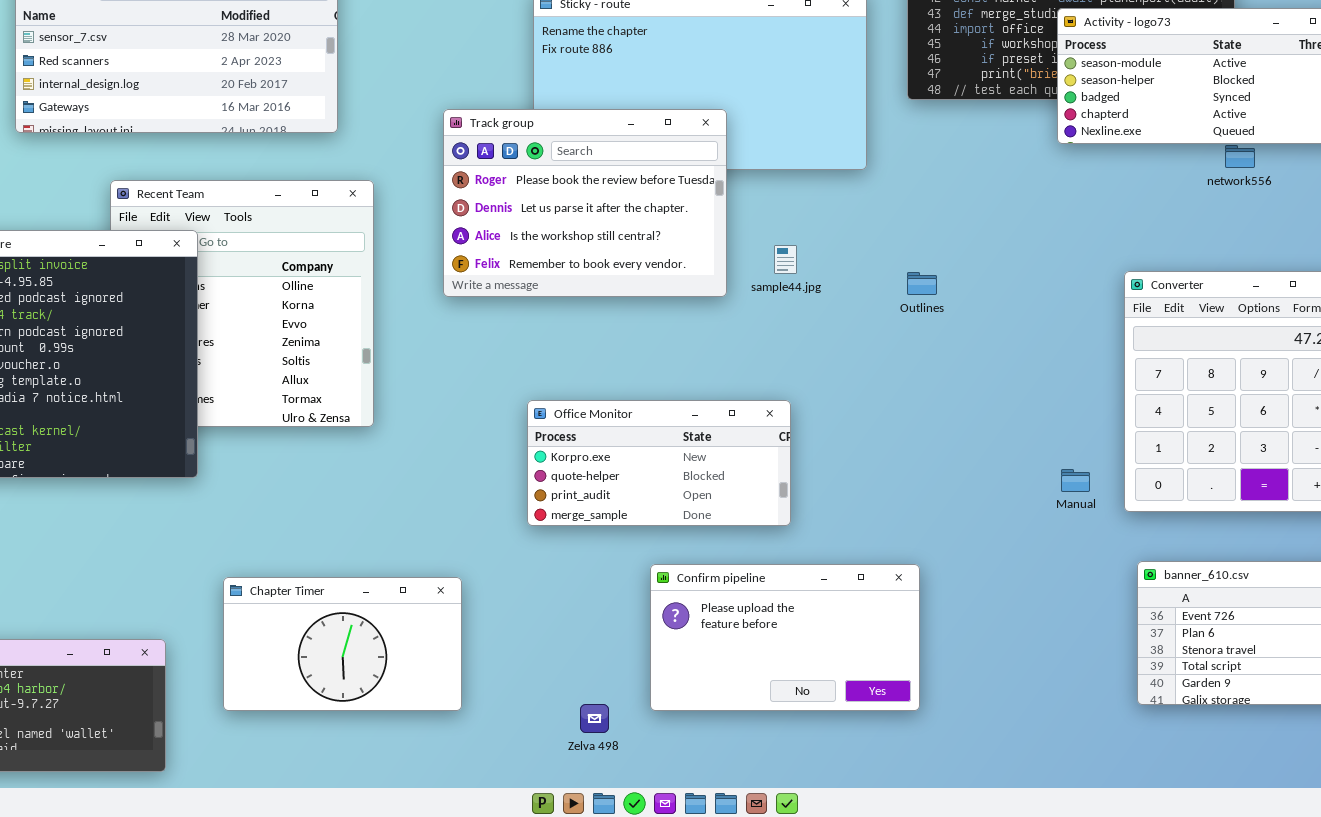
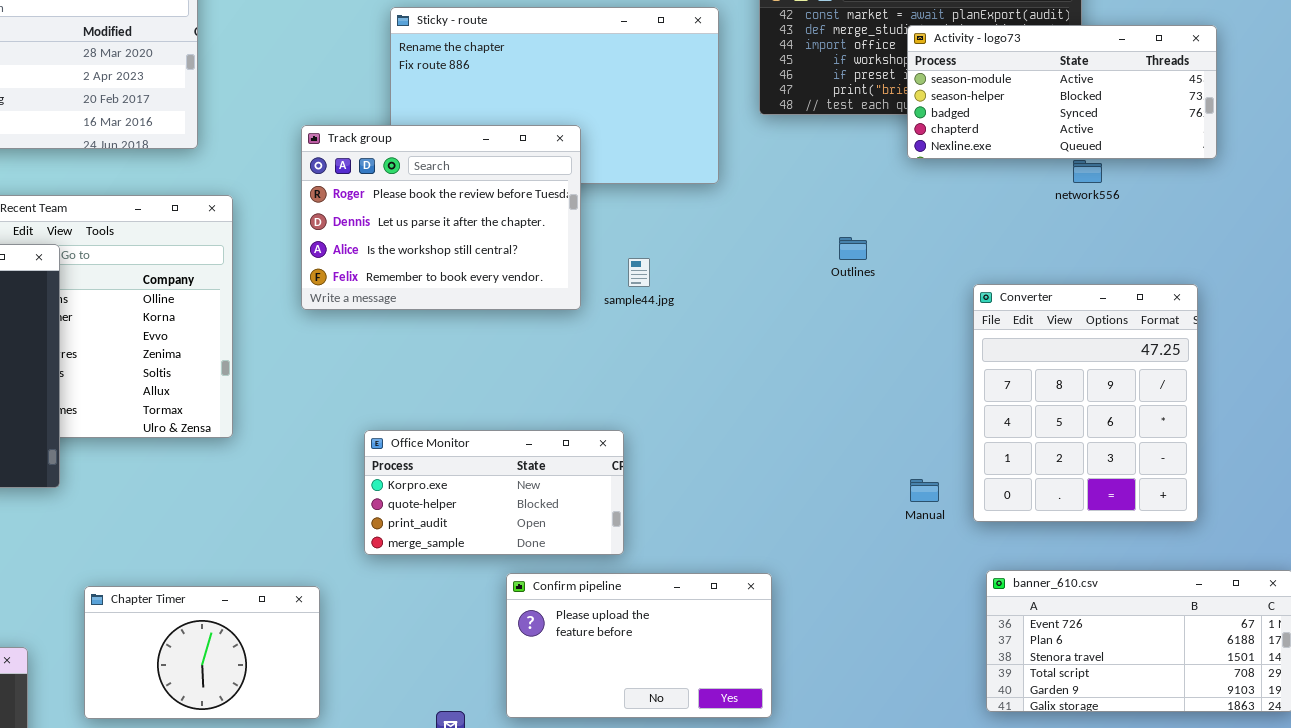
Outlines: [907,272,937,295] -> [839,237,867,260], moved
Office Monitor: [527,400,791,526] -> [364,430,624,555], moved

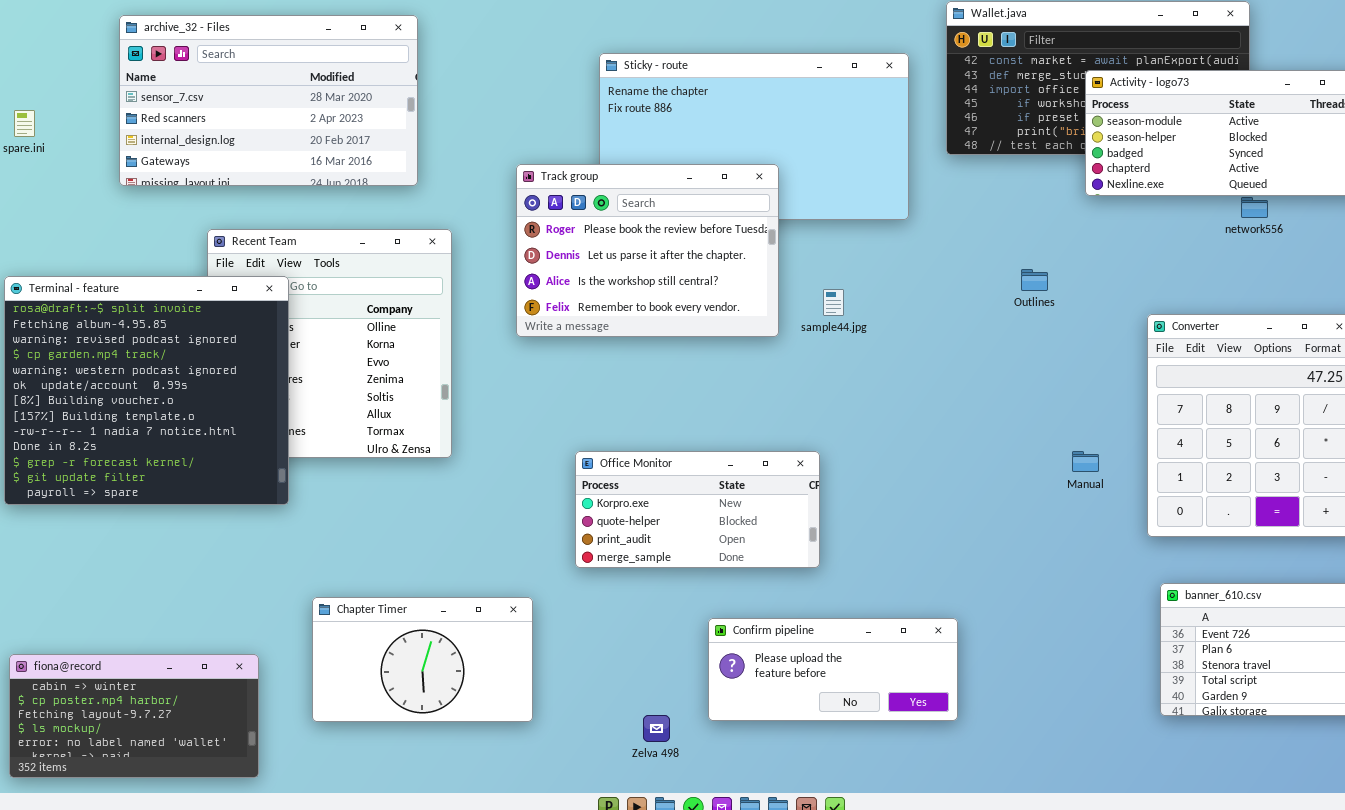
Manual: [910,479,939,502] -> [1072,451,1099,472], moved
Confirm pipeline: [506,573,772,718] -> [708,618,958,721], resized

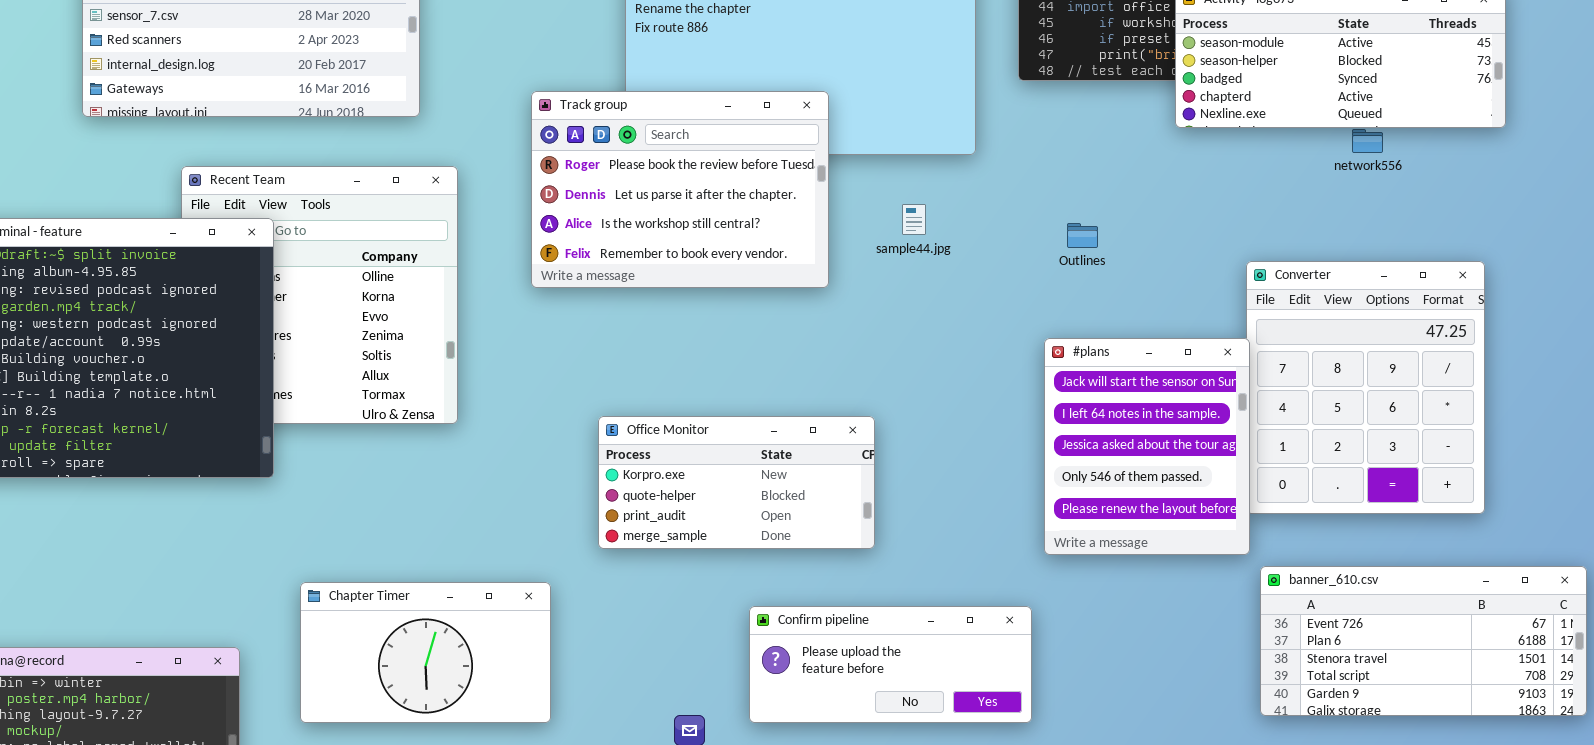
Outlines: [1021,269,1048,291] -> [1067,223,1098,248], moved
sample44.jpg: [823,289,844,316] -> [902,204,926,235], moved
#plans: none -> [1044,338,1250,555], opened

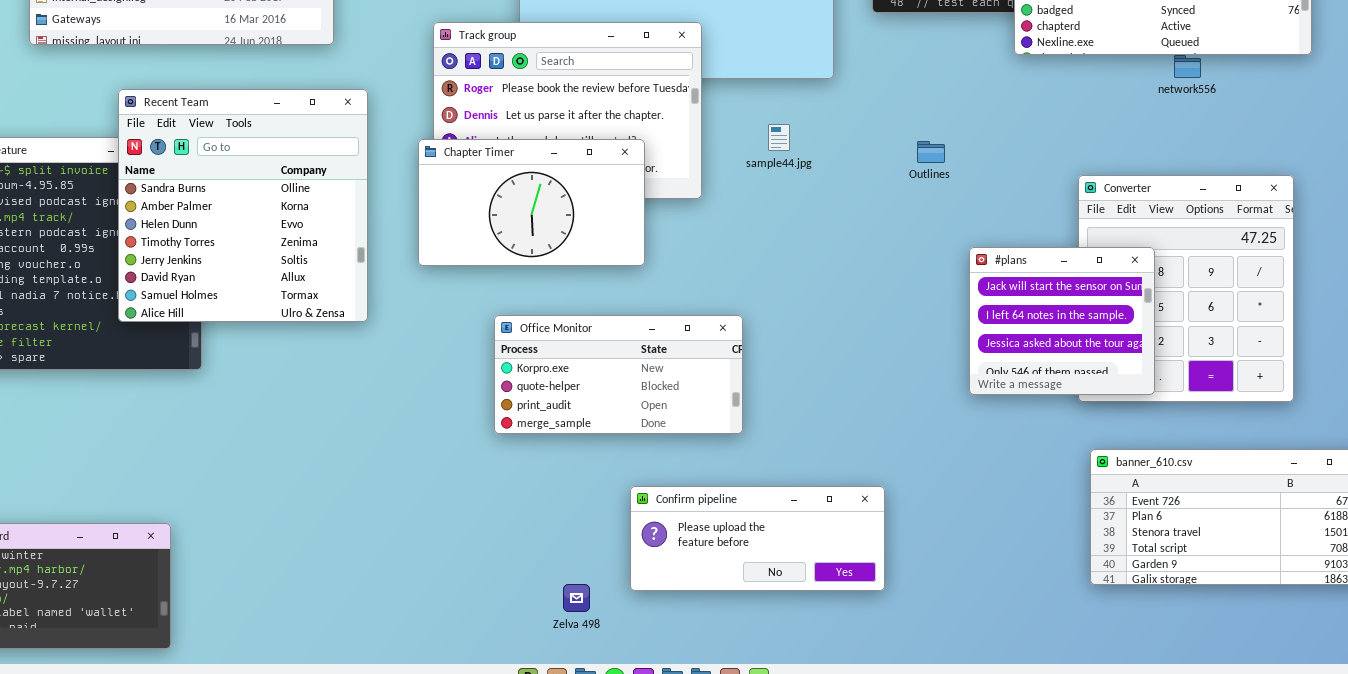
Recent Team: [181,166,458,424] -> [118,89,368,322], raised
#plans: [1044,338,1250,555] -> [969,247,1155,395], moved, resized
Chapter Timer: [300,582,551,723] -> [418,139,645,266], moved

